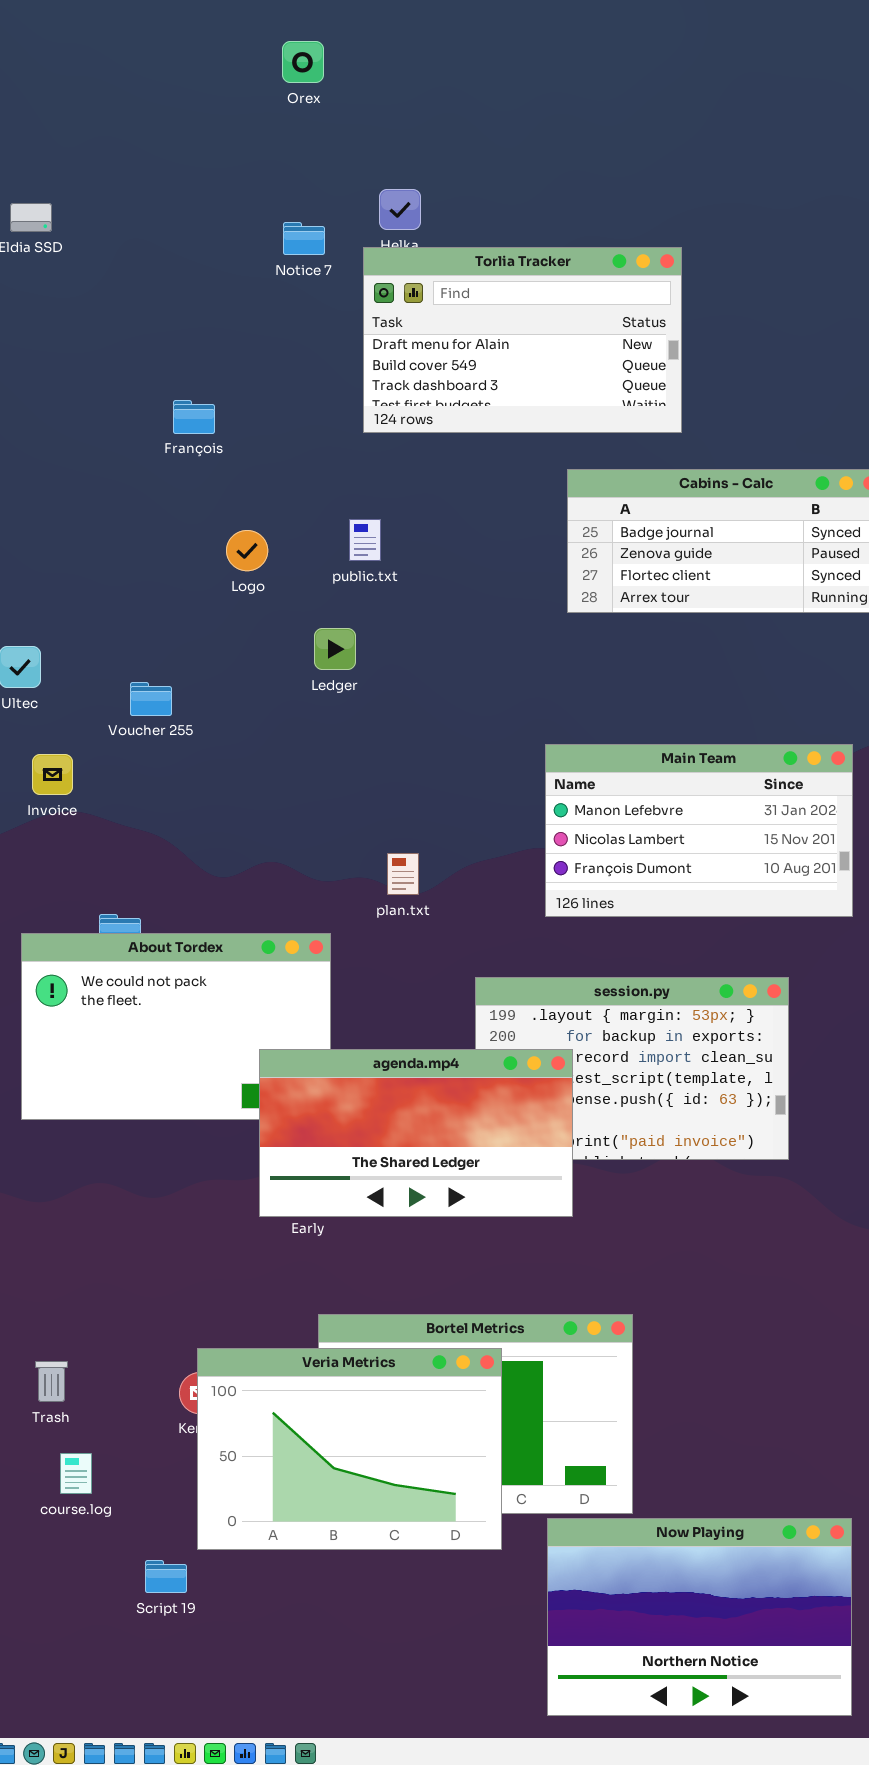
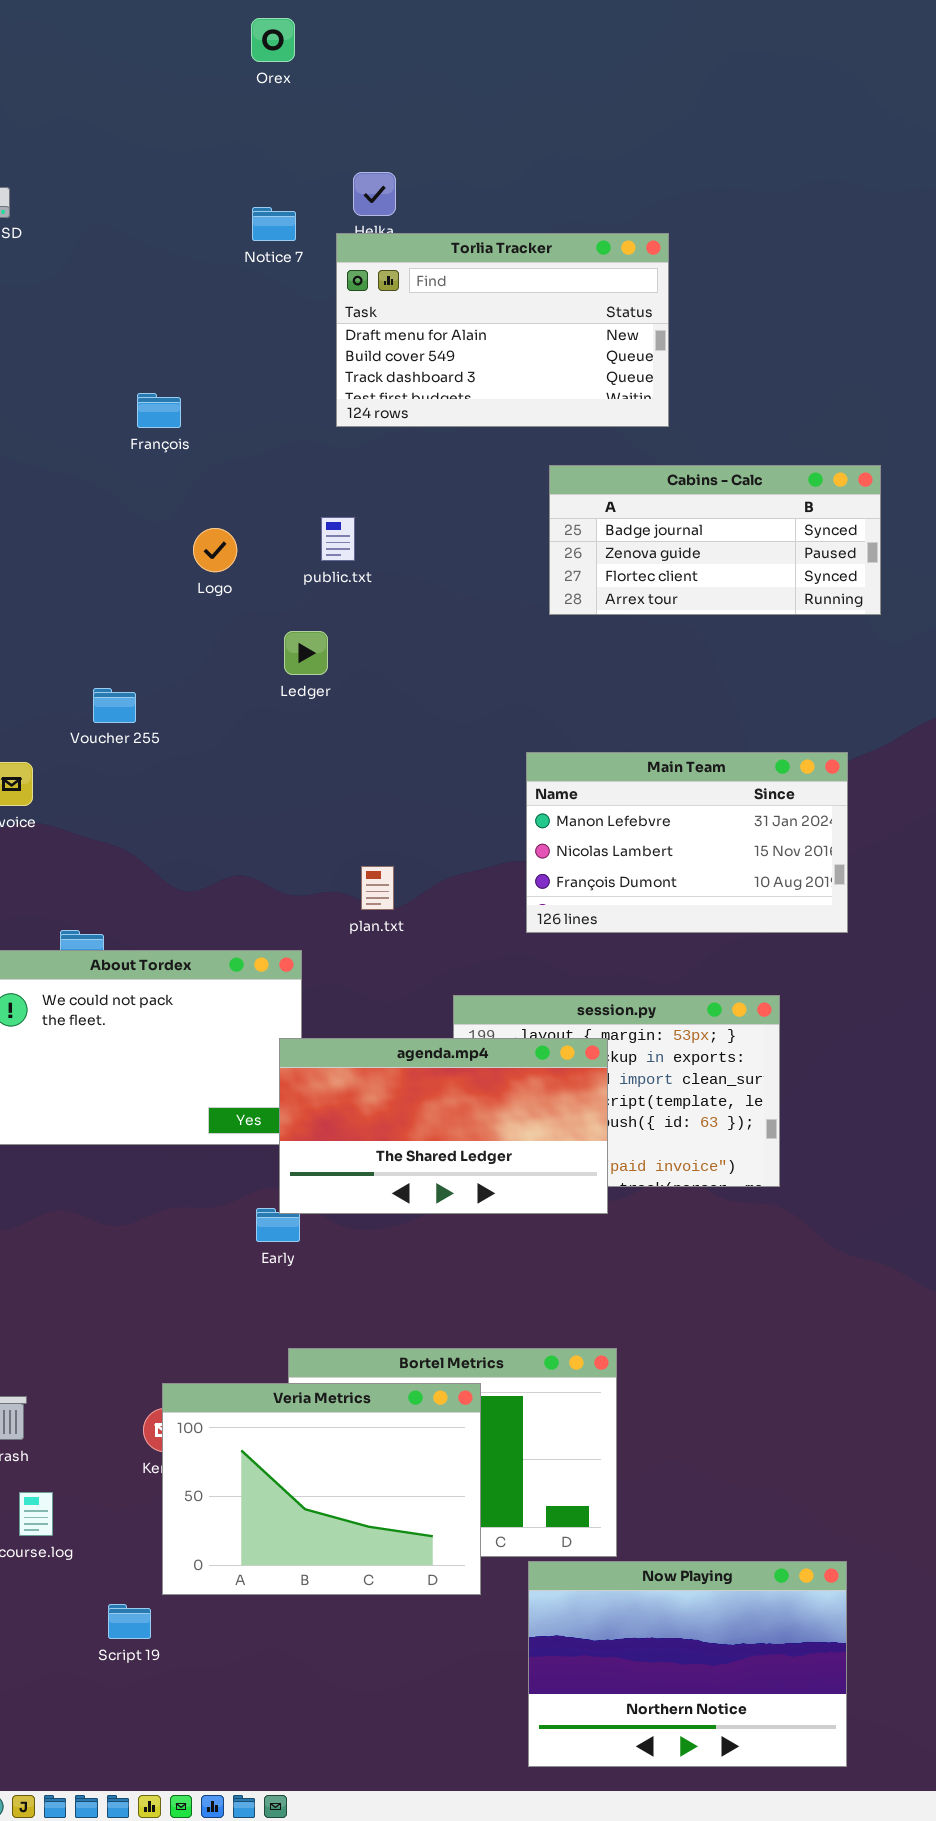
agenda.mp4: [259,1049,573,1217] -> [279,1038,608,1214], moved

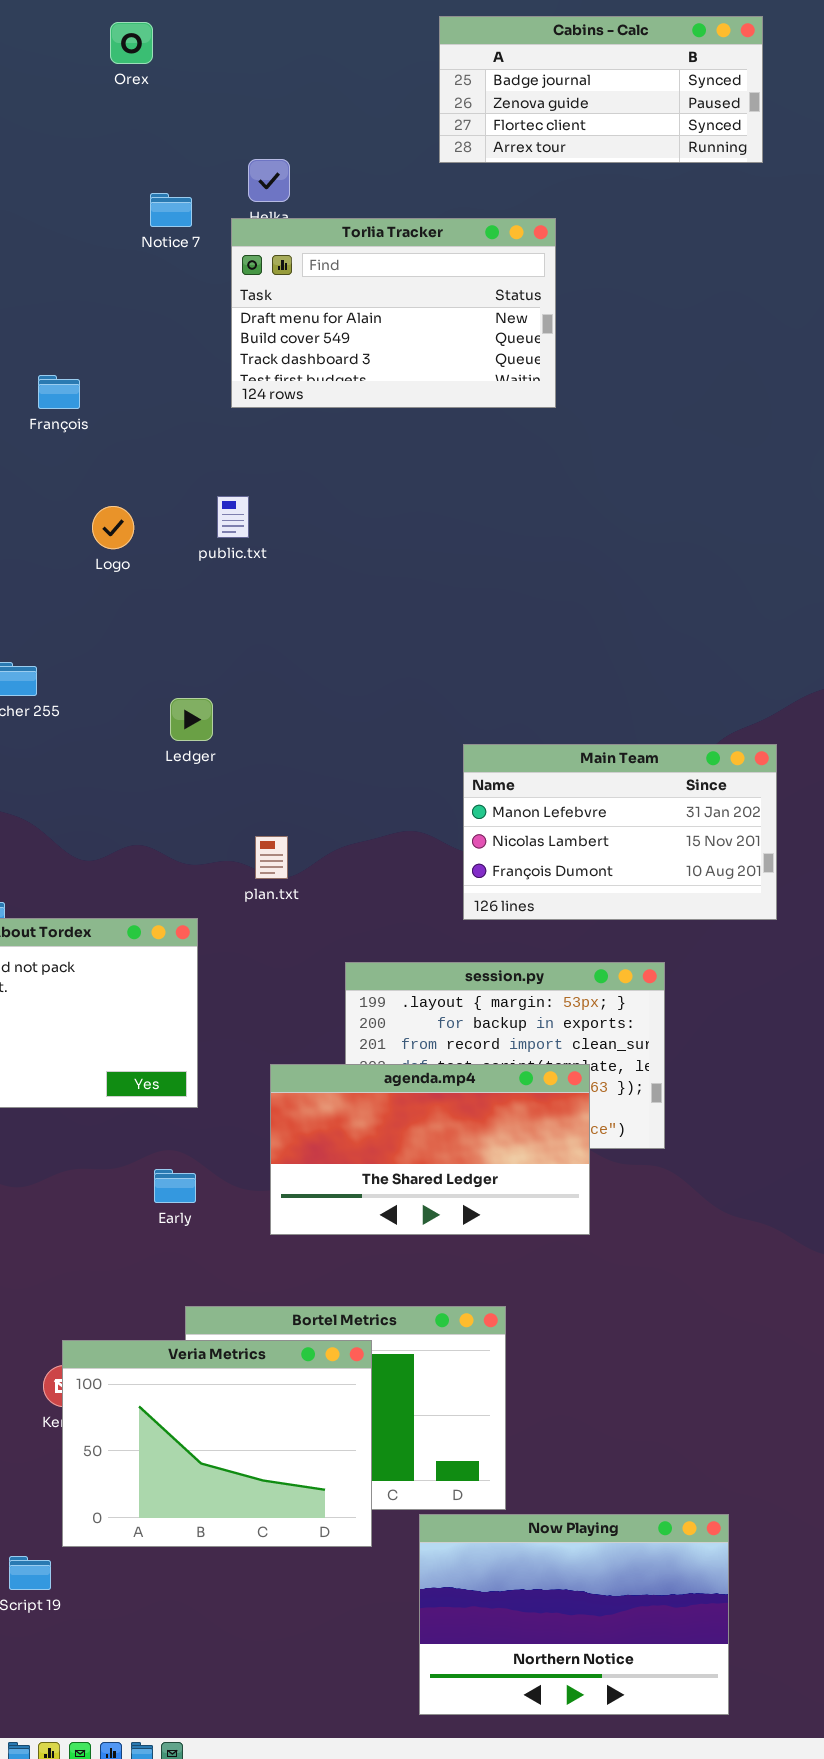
Orex: [251,18,295,62] -> [110,22,153,64], moved
Cabins - Calc: [549,465,881,615] -> [439,16,763,163], moved
Ledger: [284,631,328,675] -> [170,698,213,741], moved
Main Team: [526,752,848,933] -> [463,744,777,920], moved
agenda.mp4: [279,1038,608,1214] -> [270,1064,590,1235], moved

